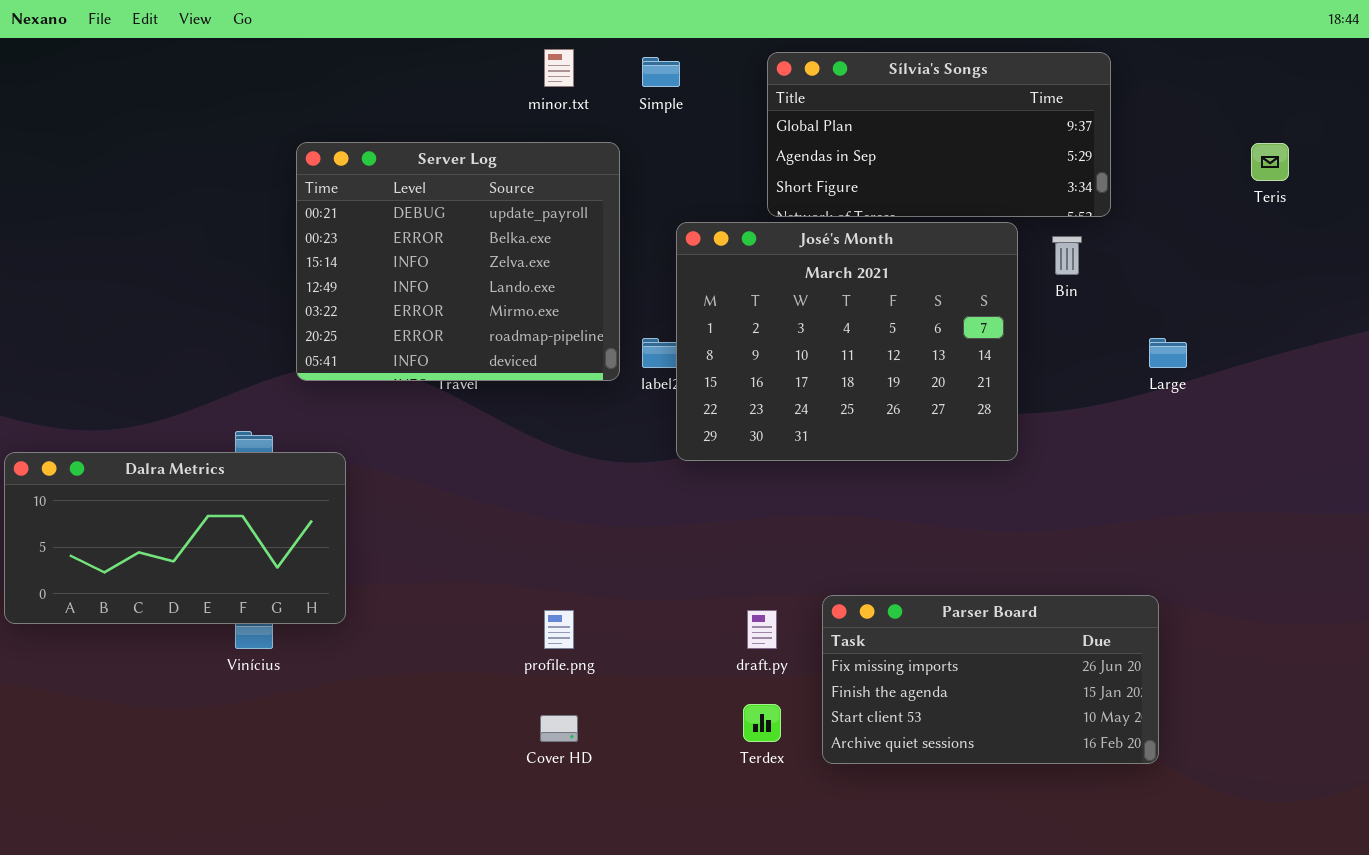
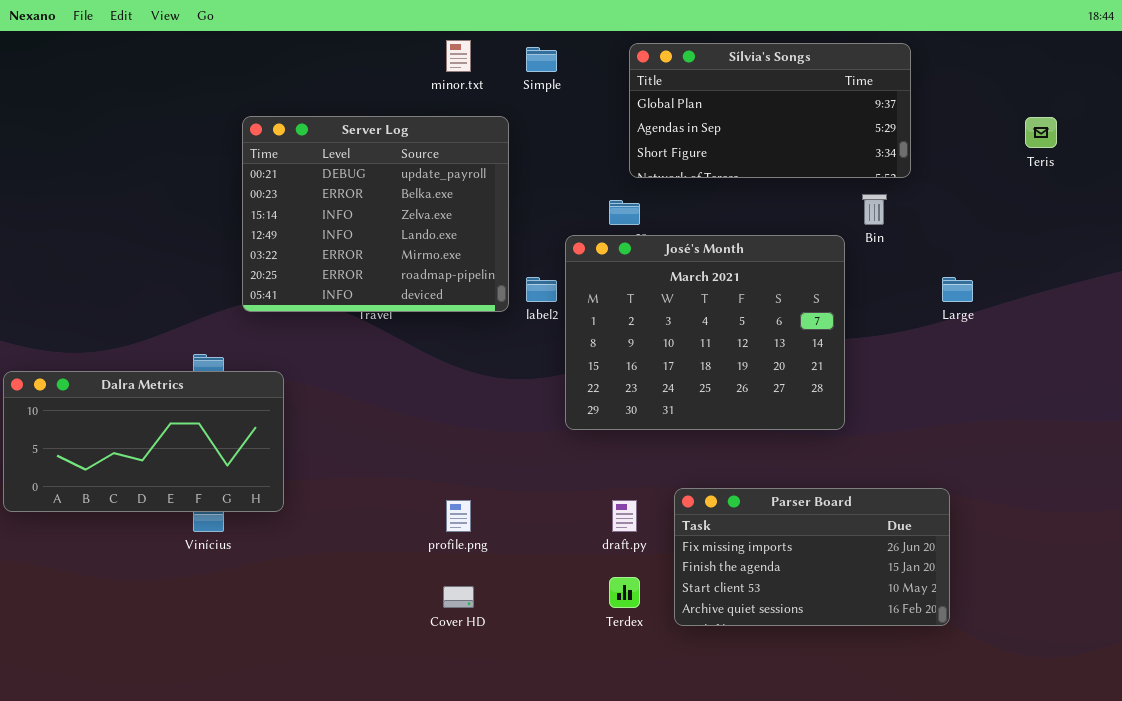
José's Month: [676,222,1018,461] -> [565,235,845,430], moved

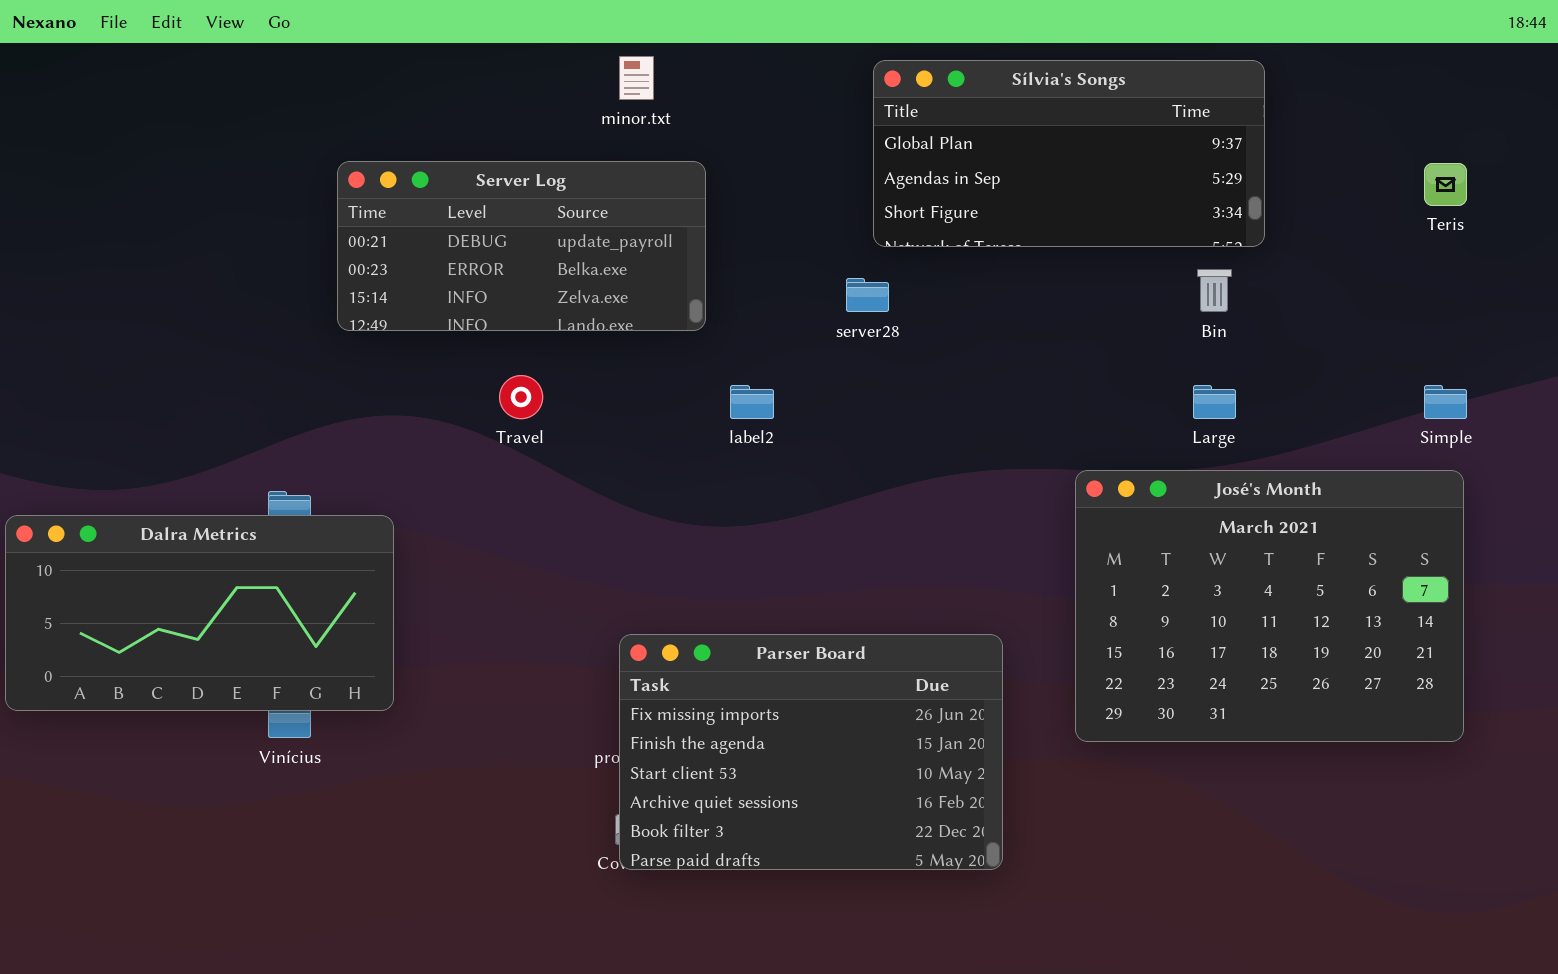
Simple: [526,47,557,72] -> [1424,385,1467,419], moved
Server Log: [242,116,509,312] -> [337,161,706,331], resized
José's Month: [565,235,845,430] -> [1075,470,1464,742], moved
Large: [942,277,973,302] -> [1193,385,1236,419], moved
Parser Board: [674,488,950,626] -> [619,634,1003,870], moved, resized

